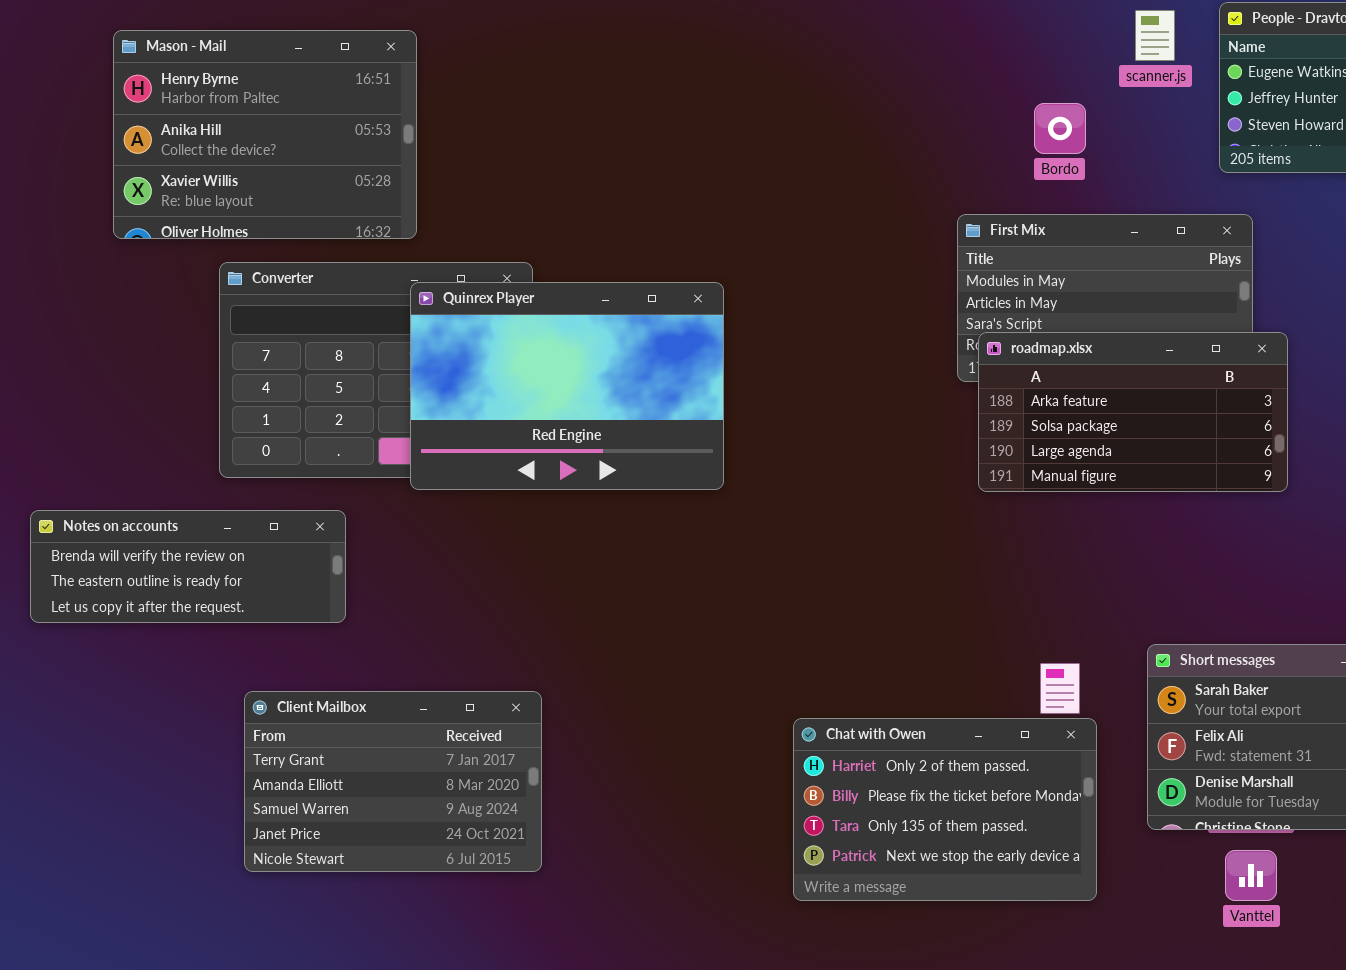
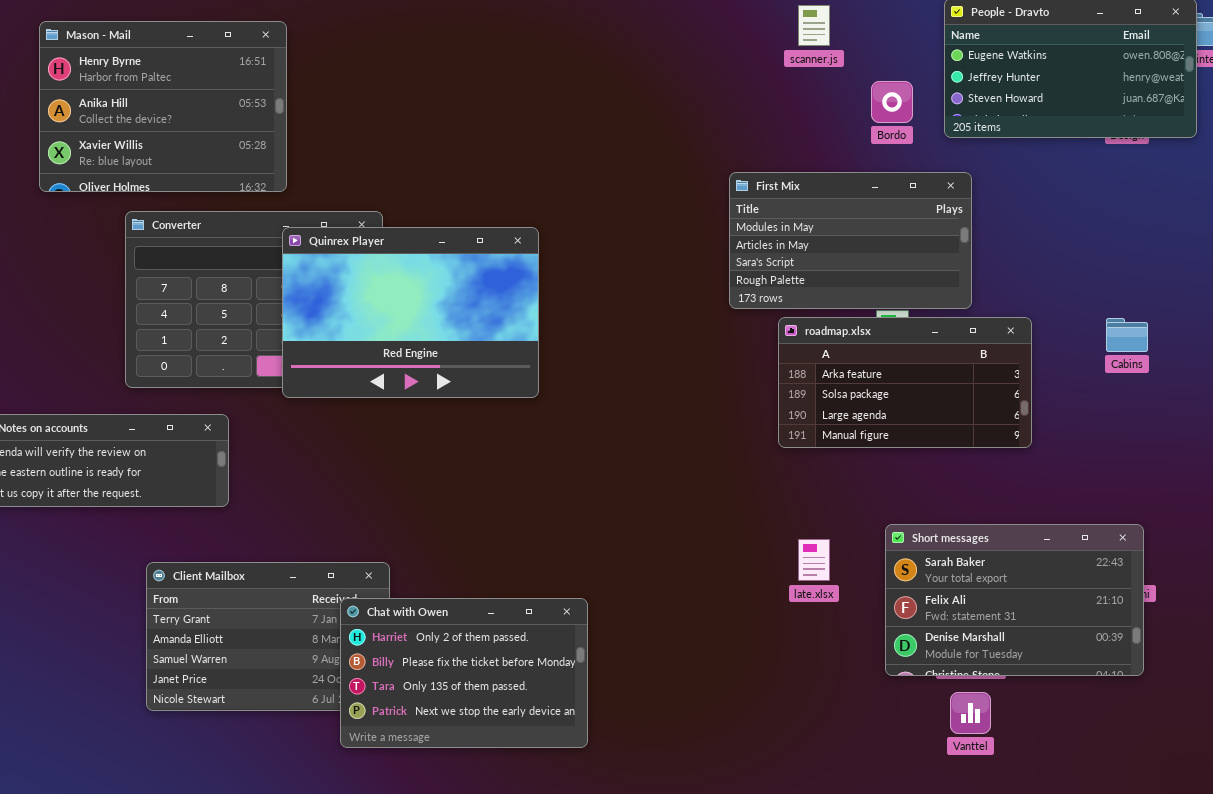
scanner.js: [1135,10,1175,61] -> [798,5,830,46], moved
Bordo: [1034,103,1086,154] -> [871,81,913,123], moved
roadmap.xlsx: [978,332,1288,492] -> [778,317,1032,448], moved
Chat with Owen: [793,718,1097,901] -> [340,598,588,748], moved

